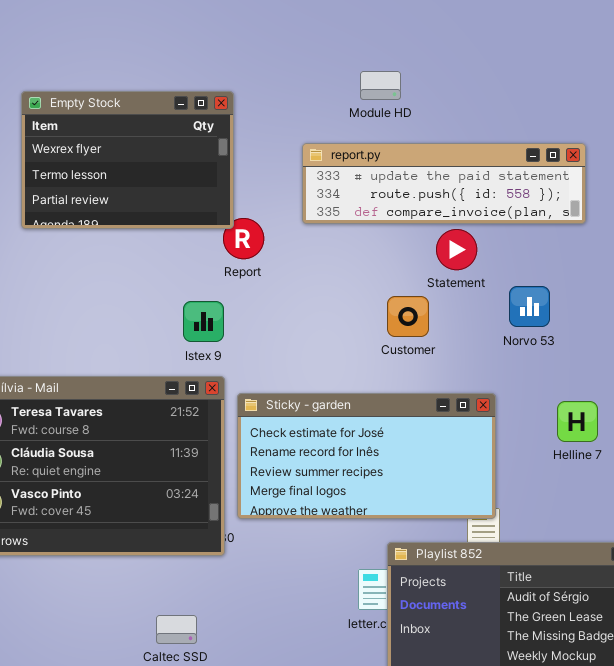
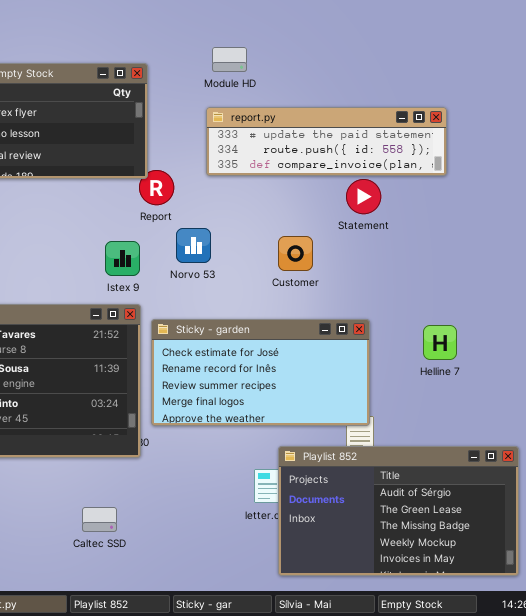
Module HD: [360,71,401,100] -> [212,47,247,72], moved
Statement: [436,229,477,270] -> [346,179,381,214], moved
Norvo 53: [509,286,550,327] -> [176,228,211,263], moved

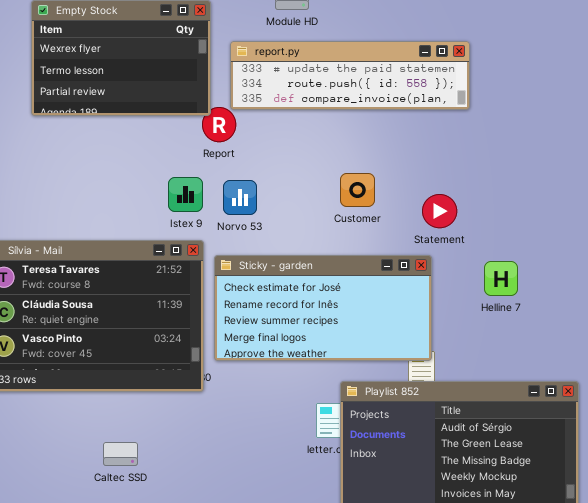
report.py: [206,107,447,176] -> [230,41,470,110], moved
Statement: [346,179,381,214] -> [422,194,457,228], moved
Norvo 53: [176,228,211,263] -> [223,180,257,215], moved
Caltec SSD: [82,507,117,532] -> [103,442,138,466], moved

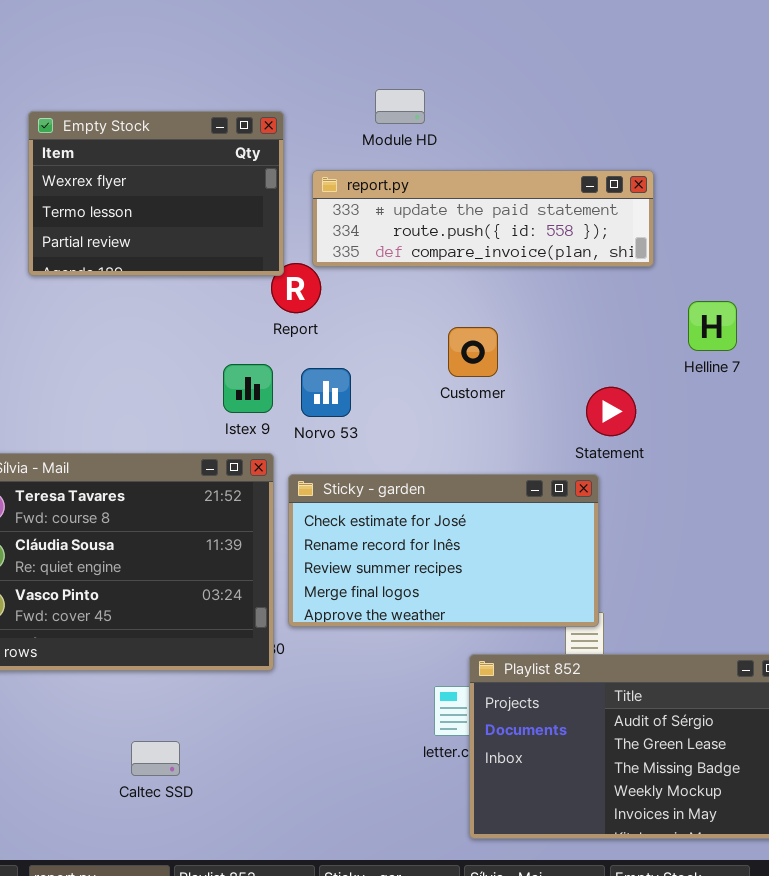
Customer: [340,173,375,207] -> [448,327,498,377], moved
Helline 7: [484,261,518,296] -> [688,301,737,351], moved

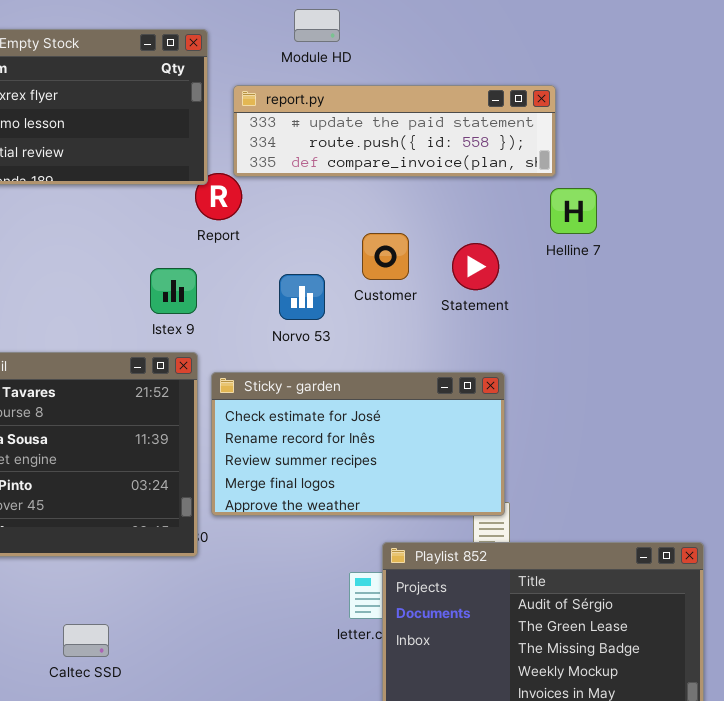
Helline 7: [688,301,737,351] -> [550,188,597,234], moved
Norvo 53: [301,368,351,417] -> [279,274,325,320], moved
Statement: [586,387,636,436] -> [452,243,499,290], moved

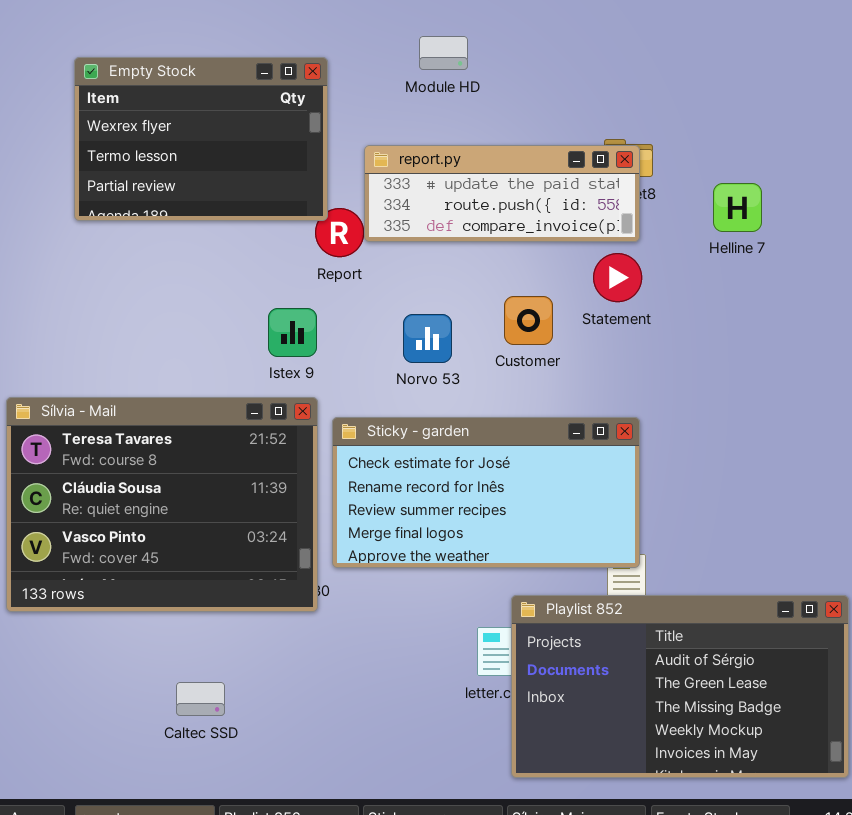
report.py: [233,85,556,177] -> [364,145,640,242], moved, resized
Helline 7: [550,188,597,234] -> [713,183,762,232], moved
Customer: [362,233,409,280] -> [504,296,553,345], moved
Statement: [452,243,499,290] -> [593,253,642,302], moved

